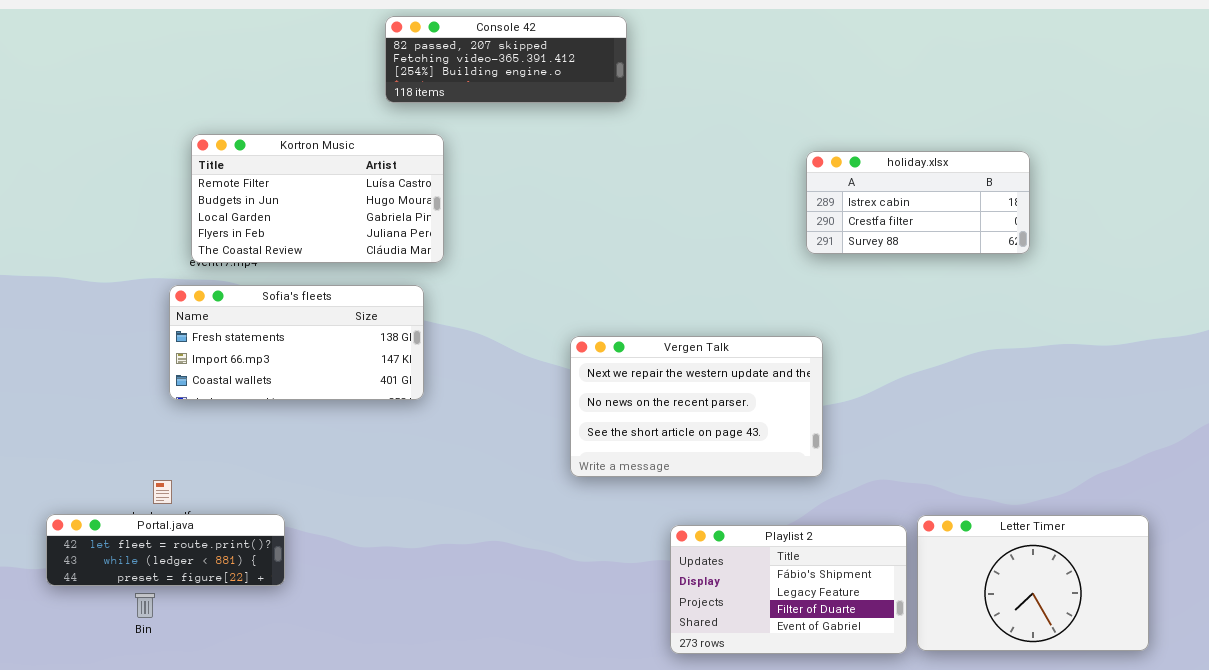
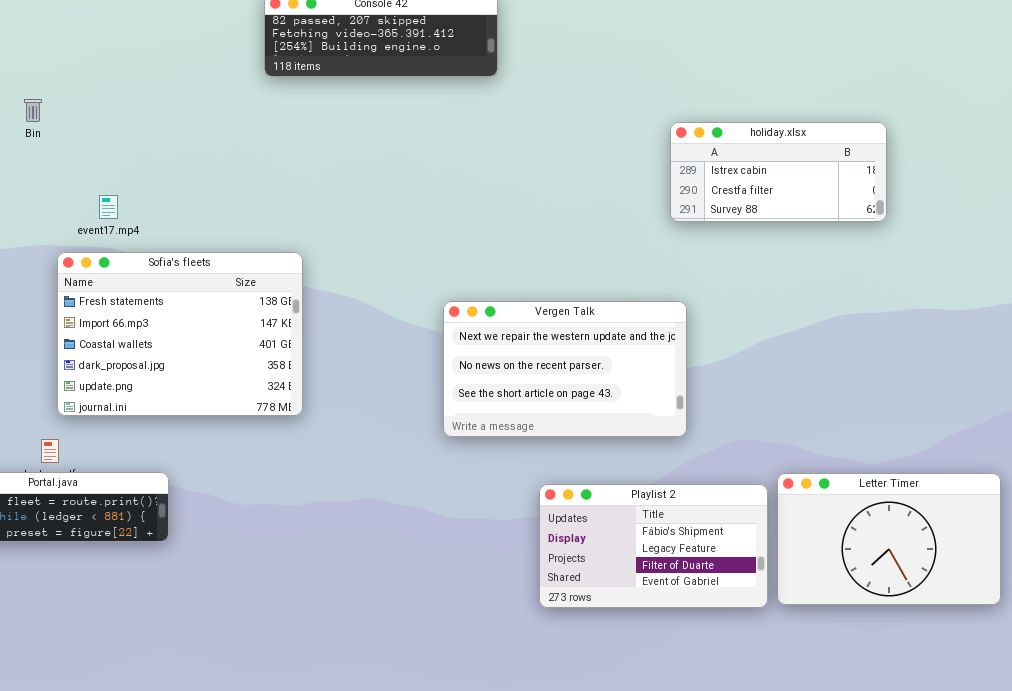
Kortron Music: [191,134,444,263] -> none, closed
Sofia's fleets: [169,285,424,400] -> [57,252,303,416], resized
Bin: [135,593,155,618] -> [24,99,42,122], moved

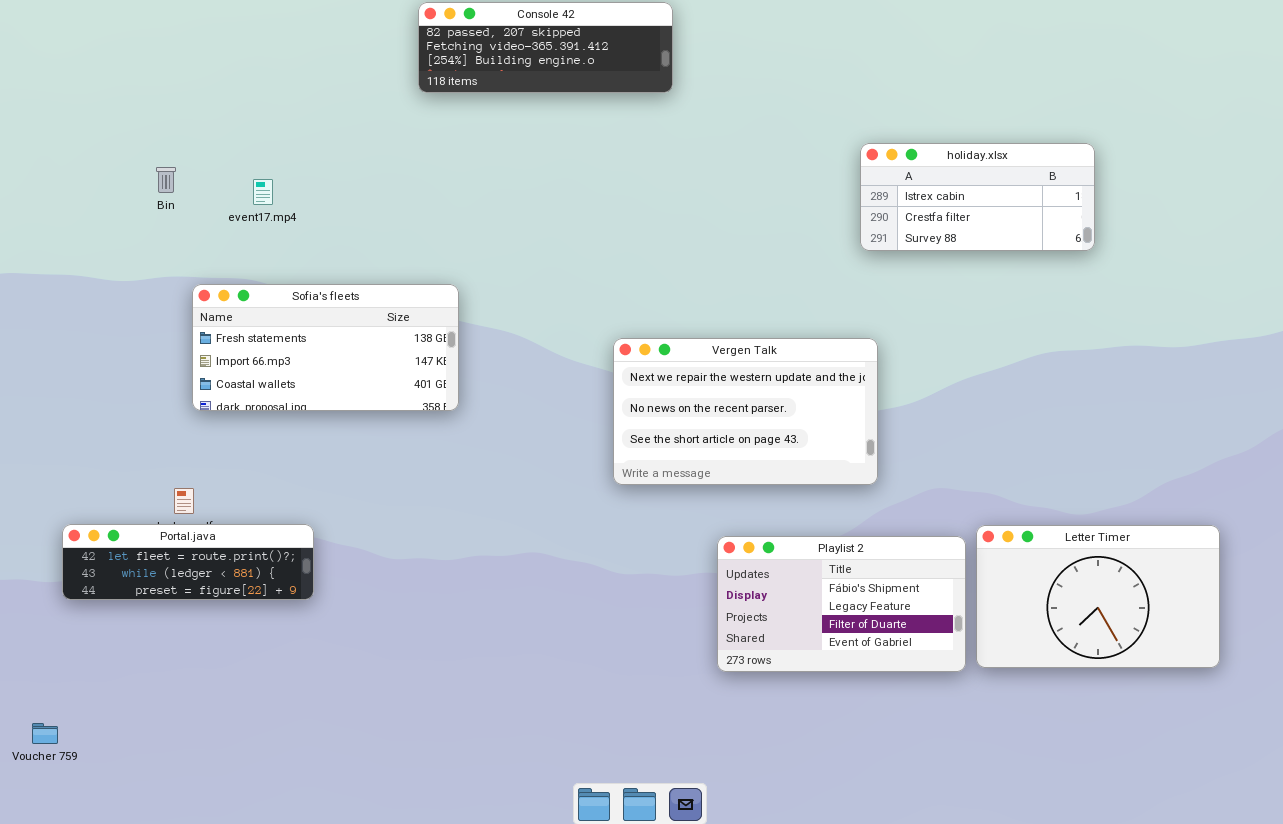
Bin: [24,99,42,122] -> [156,167,176,193], moved
event17.mp4: [99,195,118,219] -> [253,179,273,205], moved
Sofia's fleets: [57,252,303,416] -> [192,284,459,411], resized

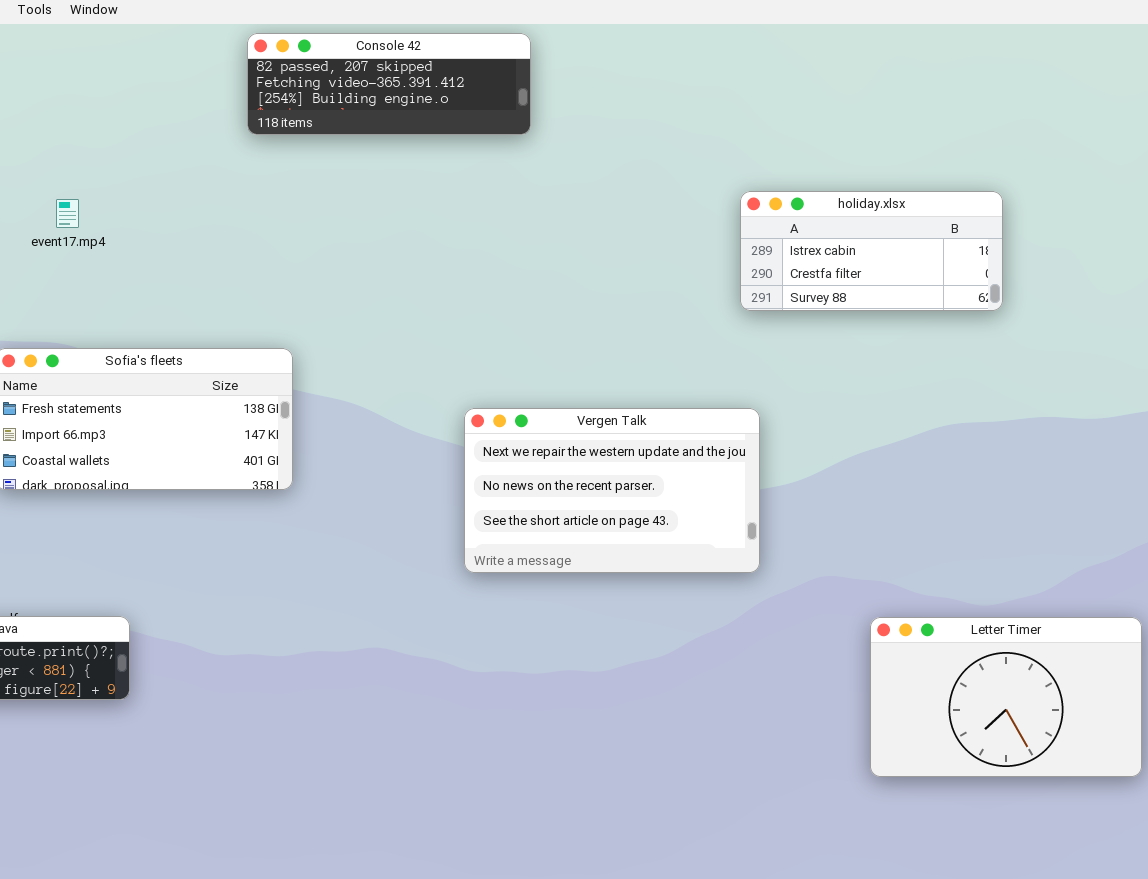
event17.mp4: [253,179,273,205] -> [56,199,79,228], moved
Playlist 2: [717,536,966,672] -> none, closed

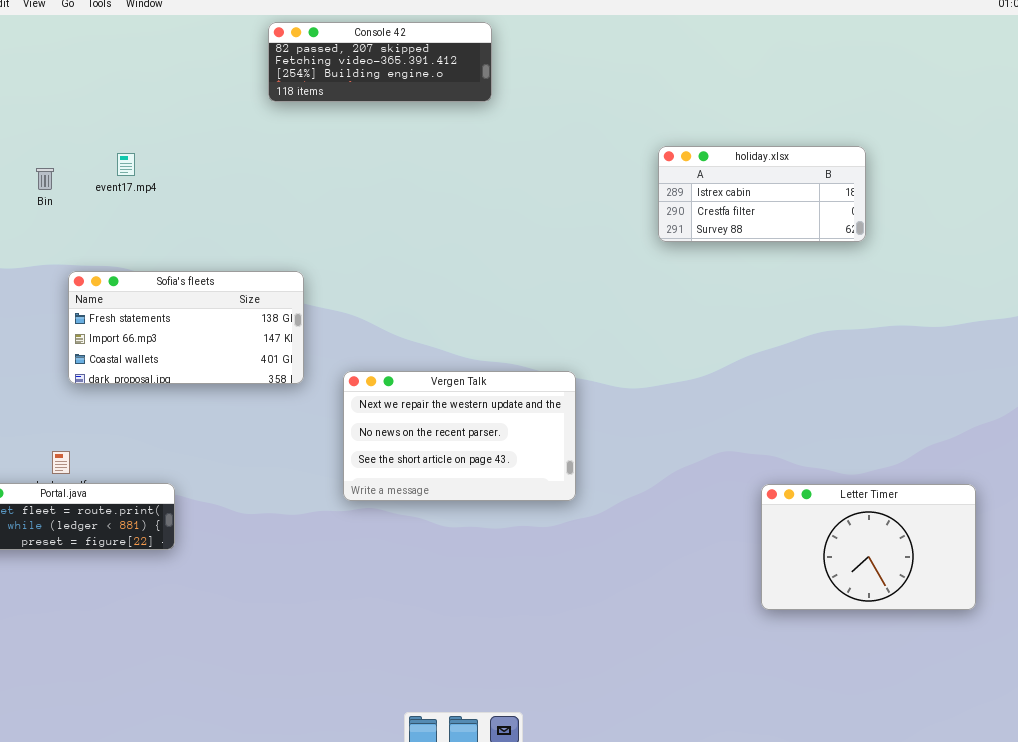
Vergen Talk: [464,408,760,573] -> [343,371,576,501], moved

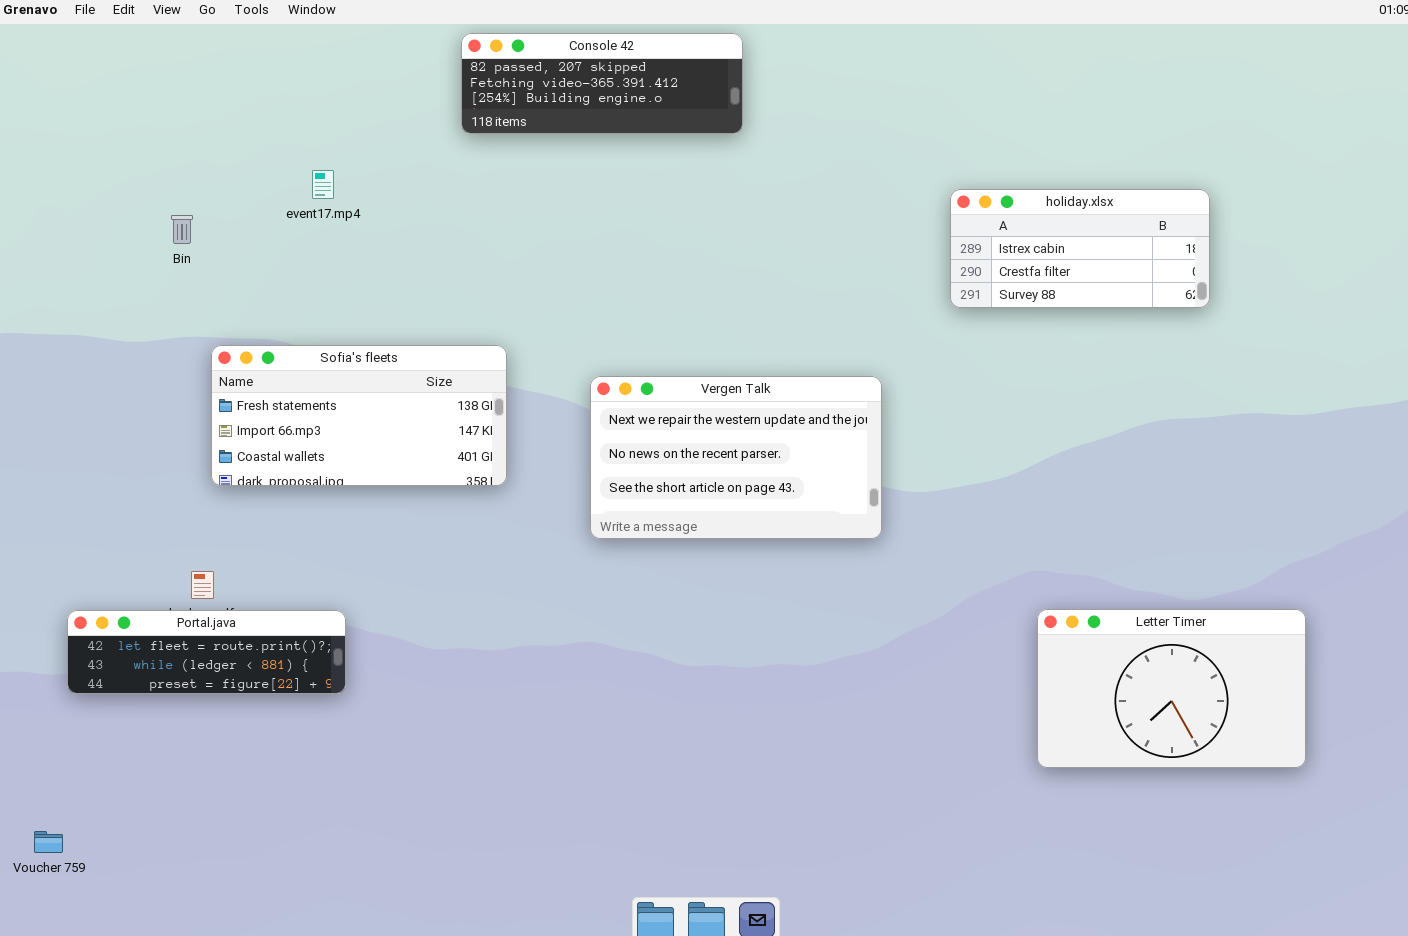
event17.mp4: [117,153,135,176] -> [312,170,334,199], moved
Vergen Talk: [343,371,576,501] -> [590,376,882,539], moved
Letter Timer: [761,484,976,610] -> [1037,609,1306,768], moved

